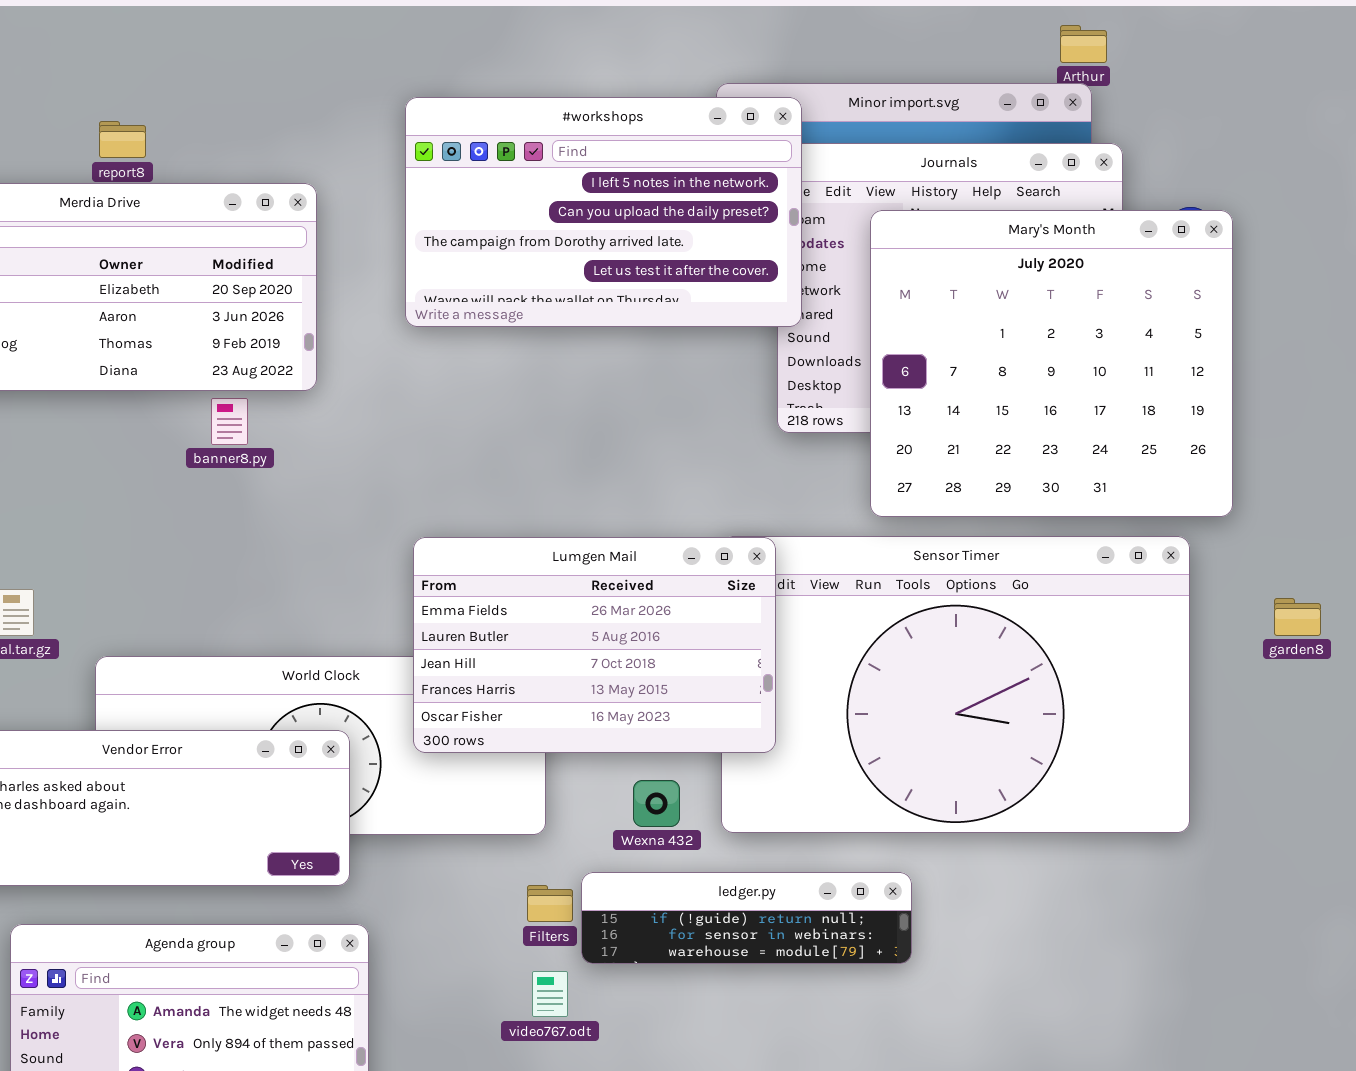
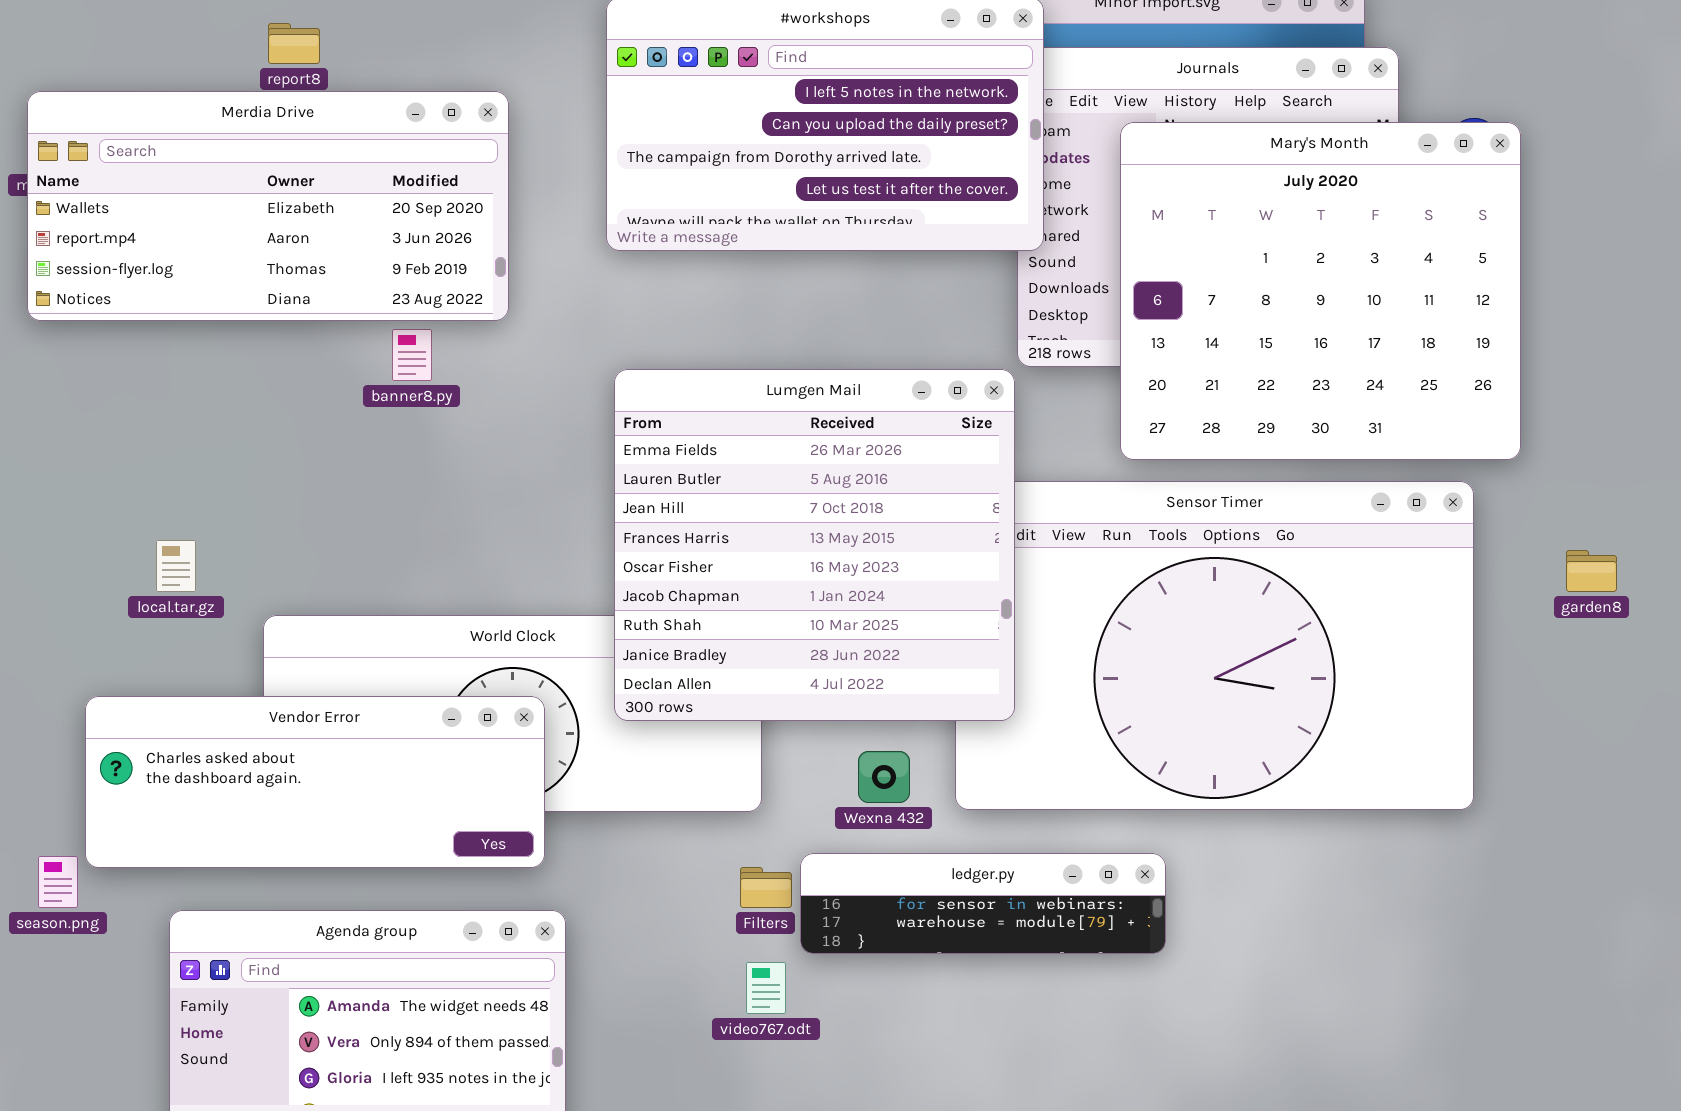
Lumgen Mail: [413,537,776,753] -> [614,369,1015,721], resized
ledger.py: [581,872,912,964] -> [800,853,1166,954], scrolled down 1 row

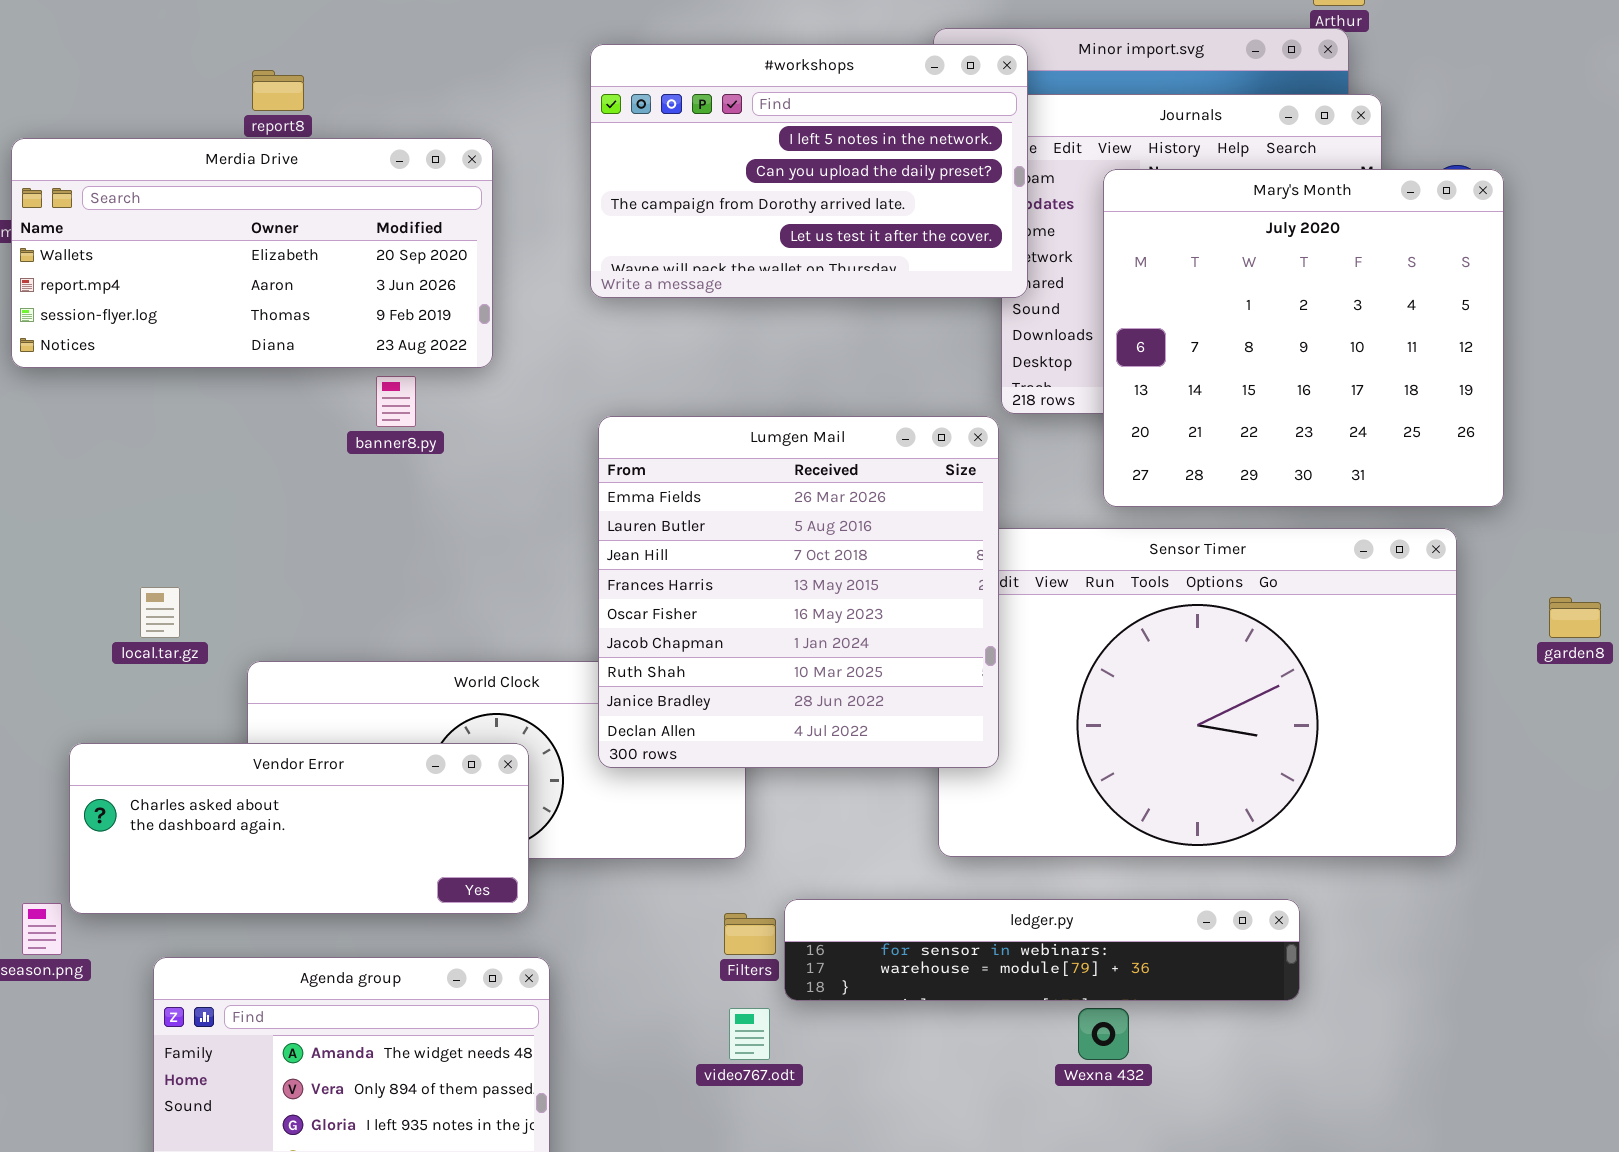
Wexna 432: [858,751,910,803] -> [1078,1008,1129,1060], moved
ledger.py: [800,853,1166,954] -> [784,899,1300,1001], resized

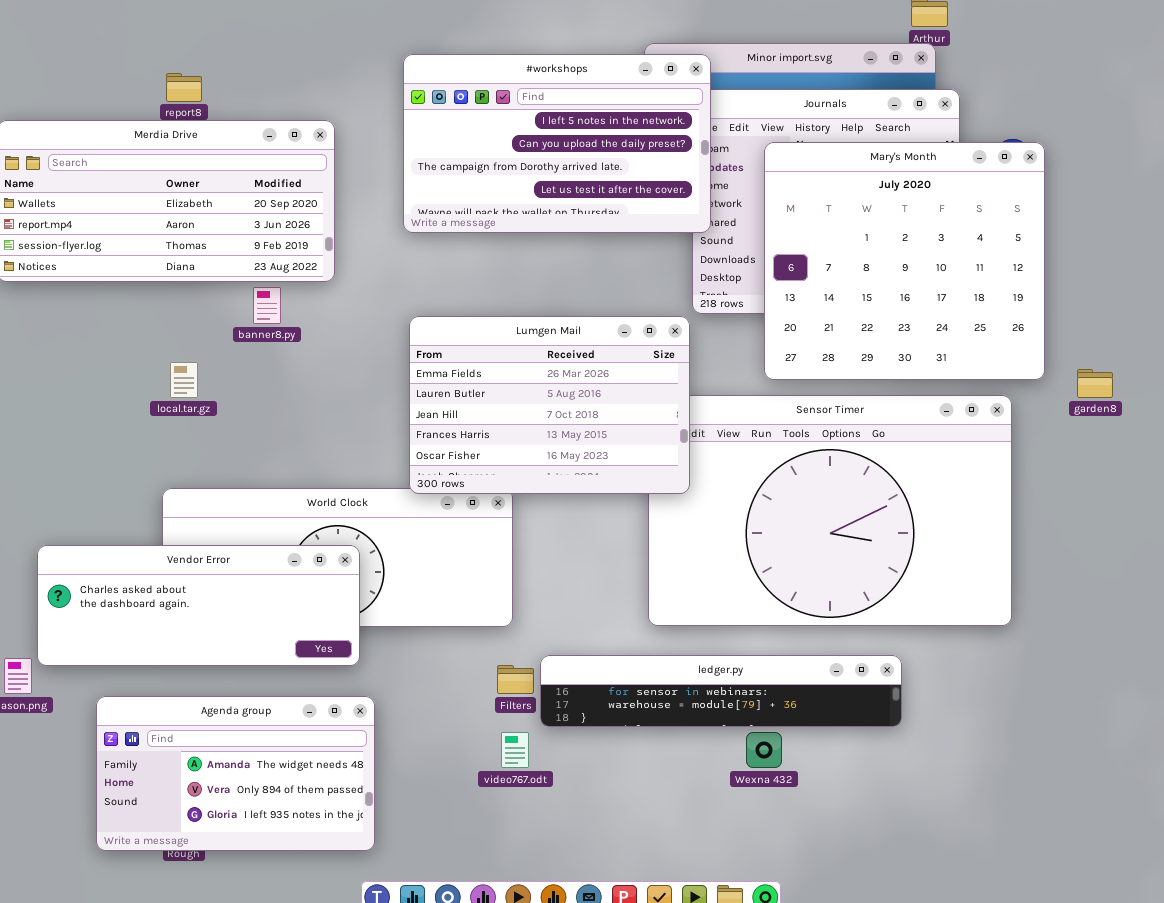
Lumgen Mail: [598,416,999,768] -> [409,316,690,494], resized
local.tar.gz: [140,587,180,638] -> [170,362,198,398], moved
garden8: [1549,597,1601,638] -> [1077,369,1113,398], moved

